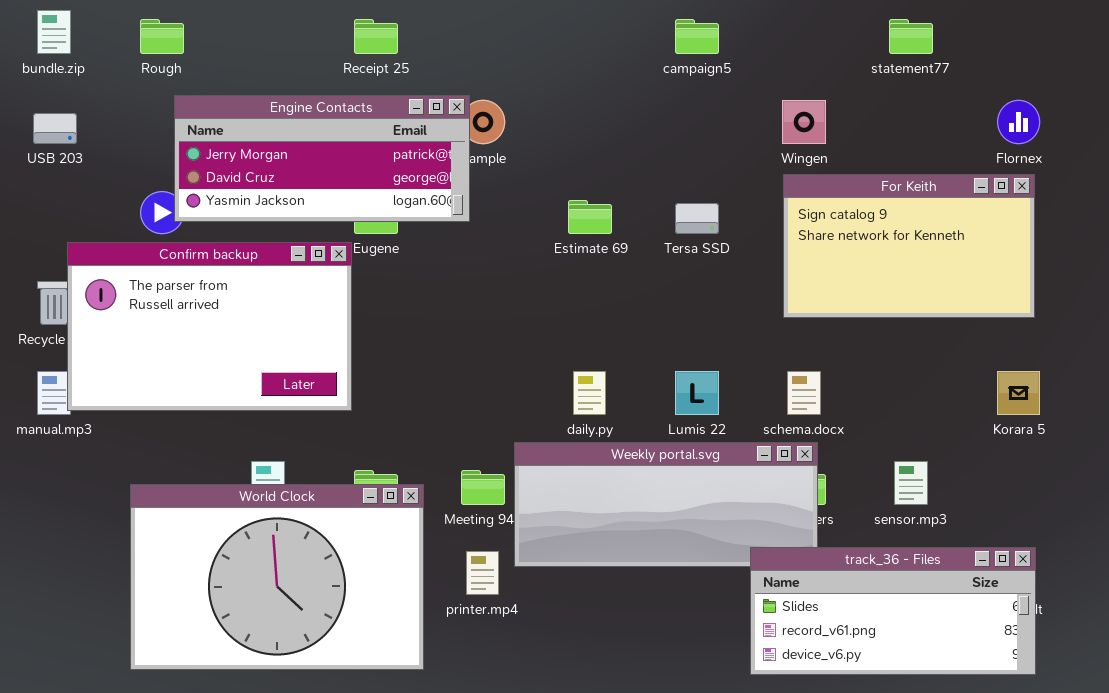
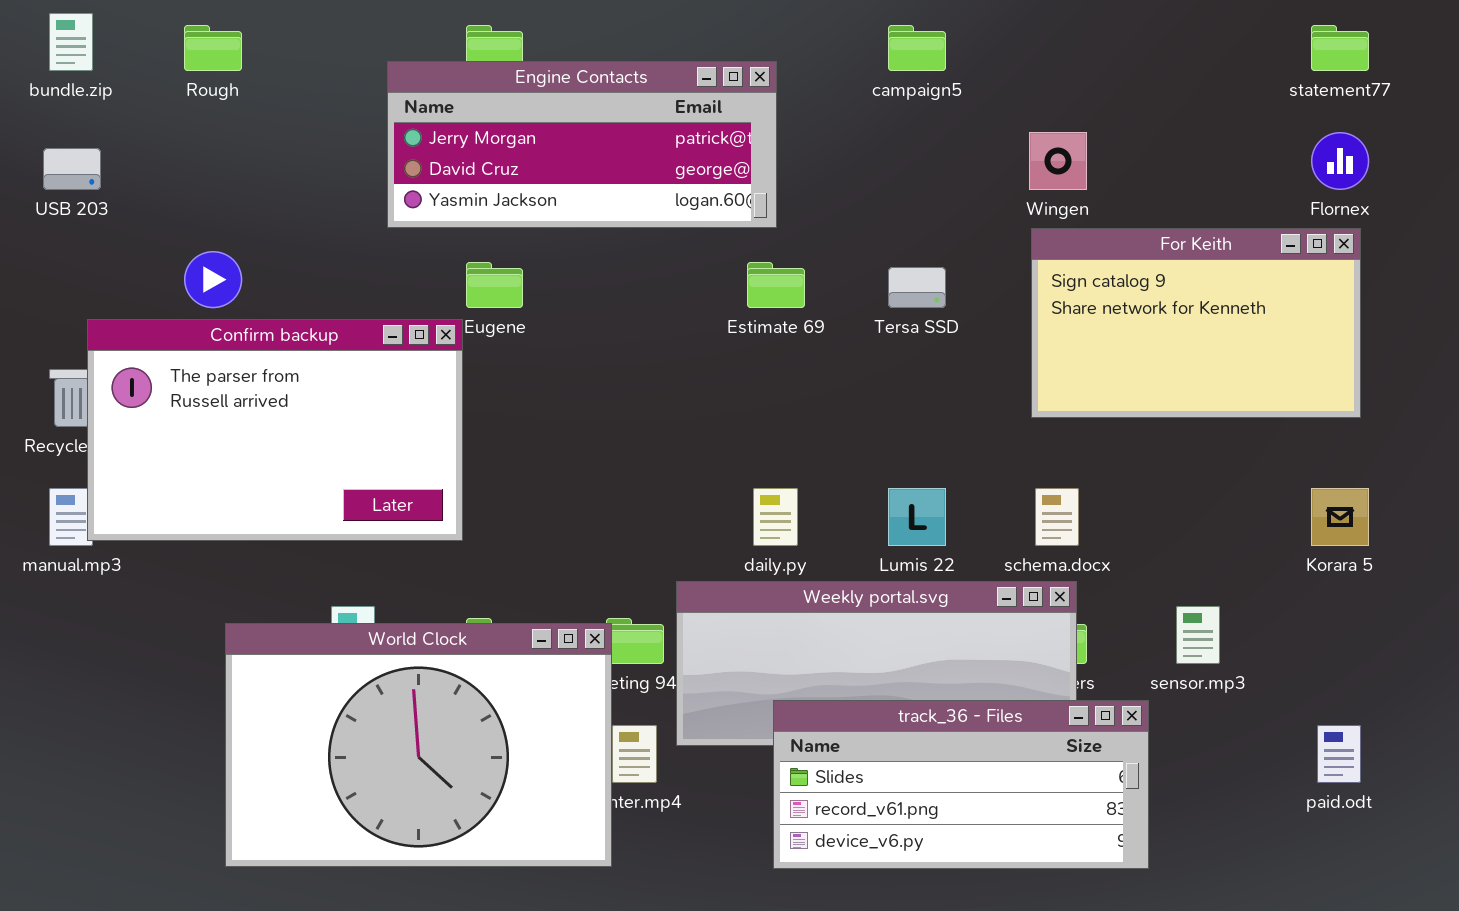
statement77: [889,19,933,54] -> [1311,25,1369,71], moved
Engine Contacts: [174,95,470,222] -> [387,61,777,228], moved
World Clock: [130,484,424,670] -> [225,623,612,867], moved
track_36 - Files: [750,547,1036,675] -> [773,700,1149,869], moved

